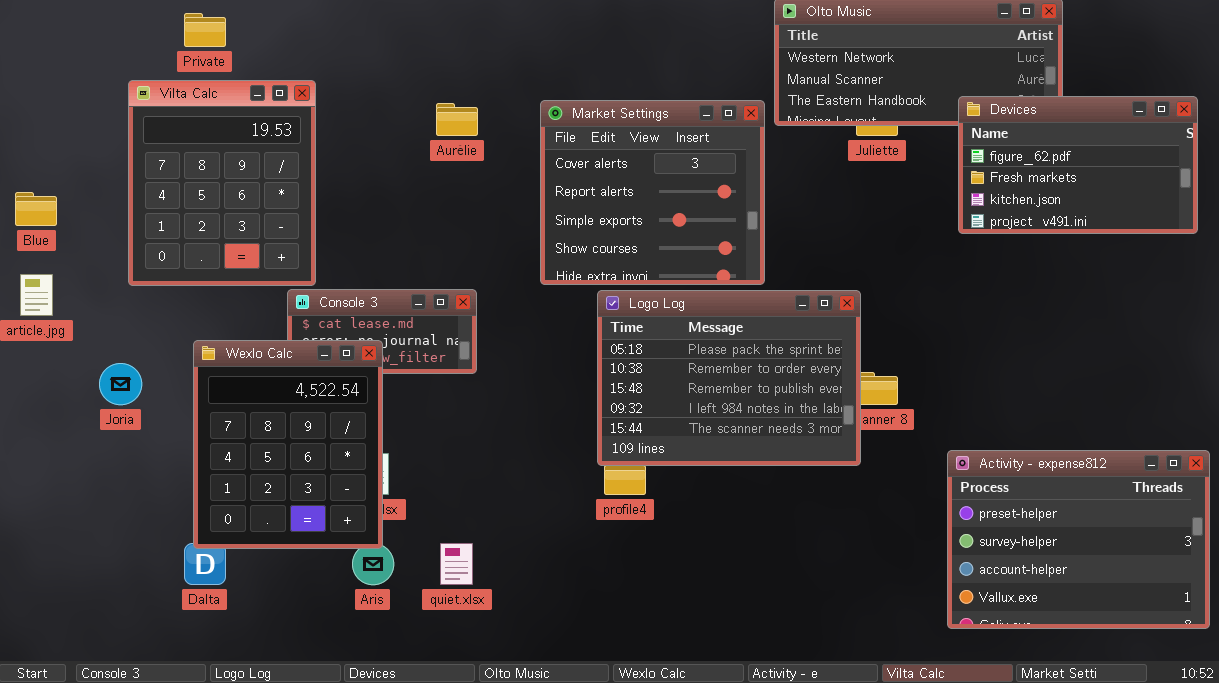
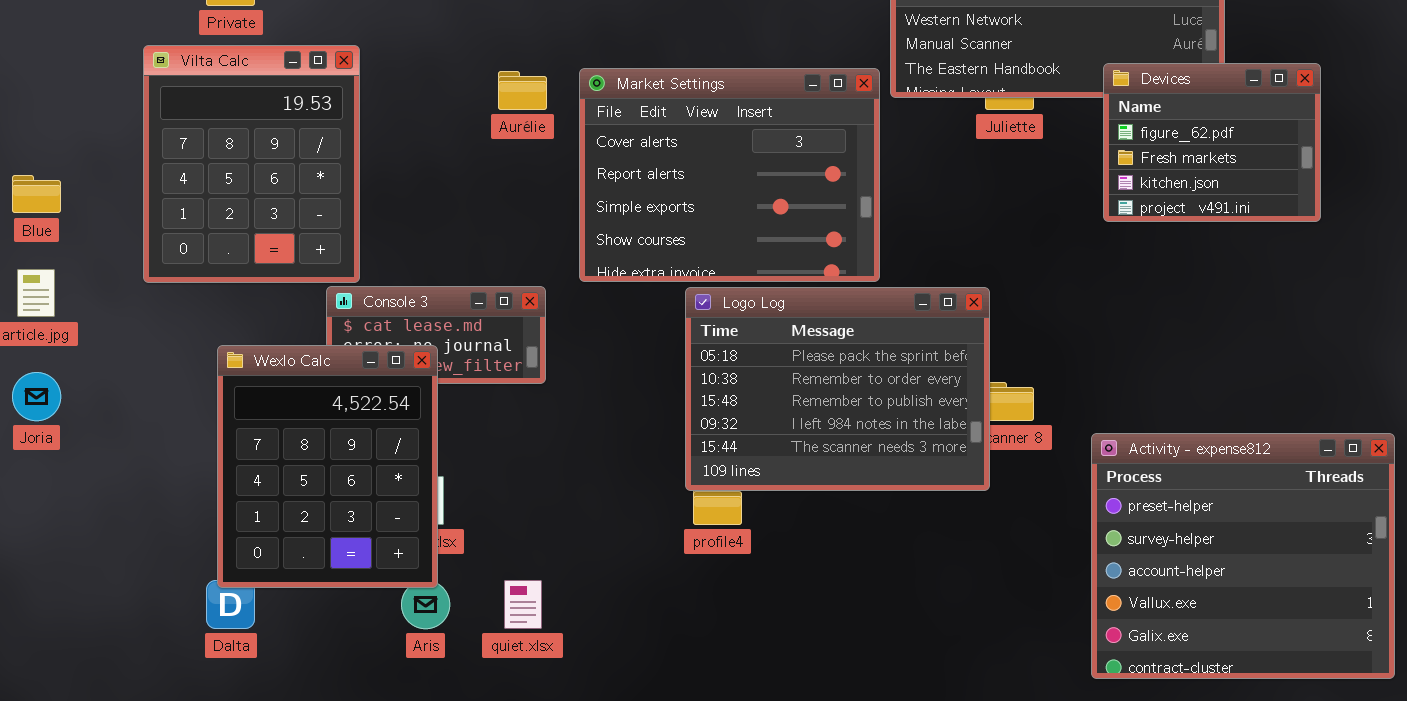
Devices: [958,96,1198,234] -> [1103,63,1321,222], resized
Market Settings: [540,100,765,285] -> [579,68,880,282], resized
Joria: [99,363,142,405] -> [12,372,61,421], moved
Activity - expense812: [947,450,1210,629] -> [1091,433,1395,679], resized

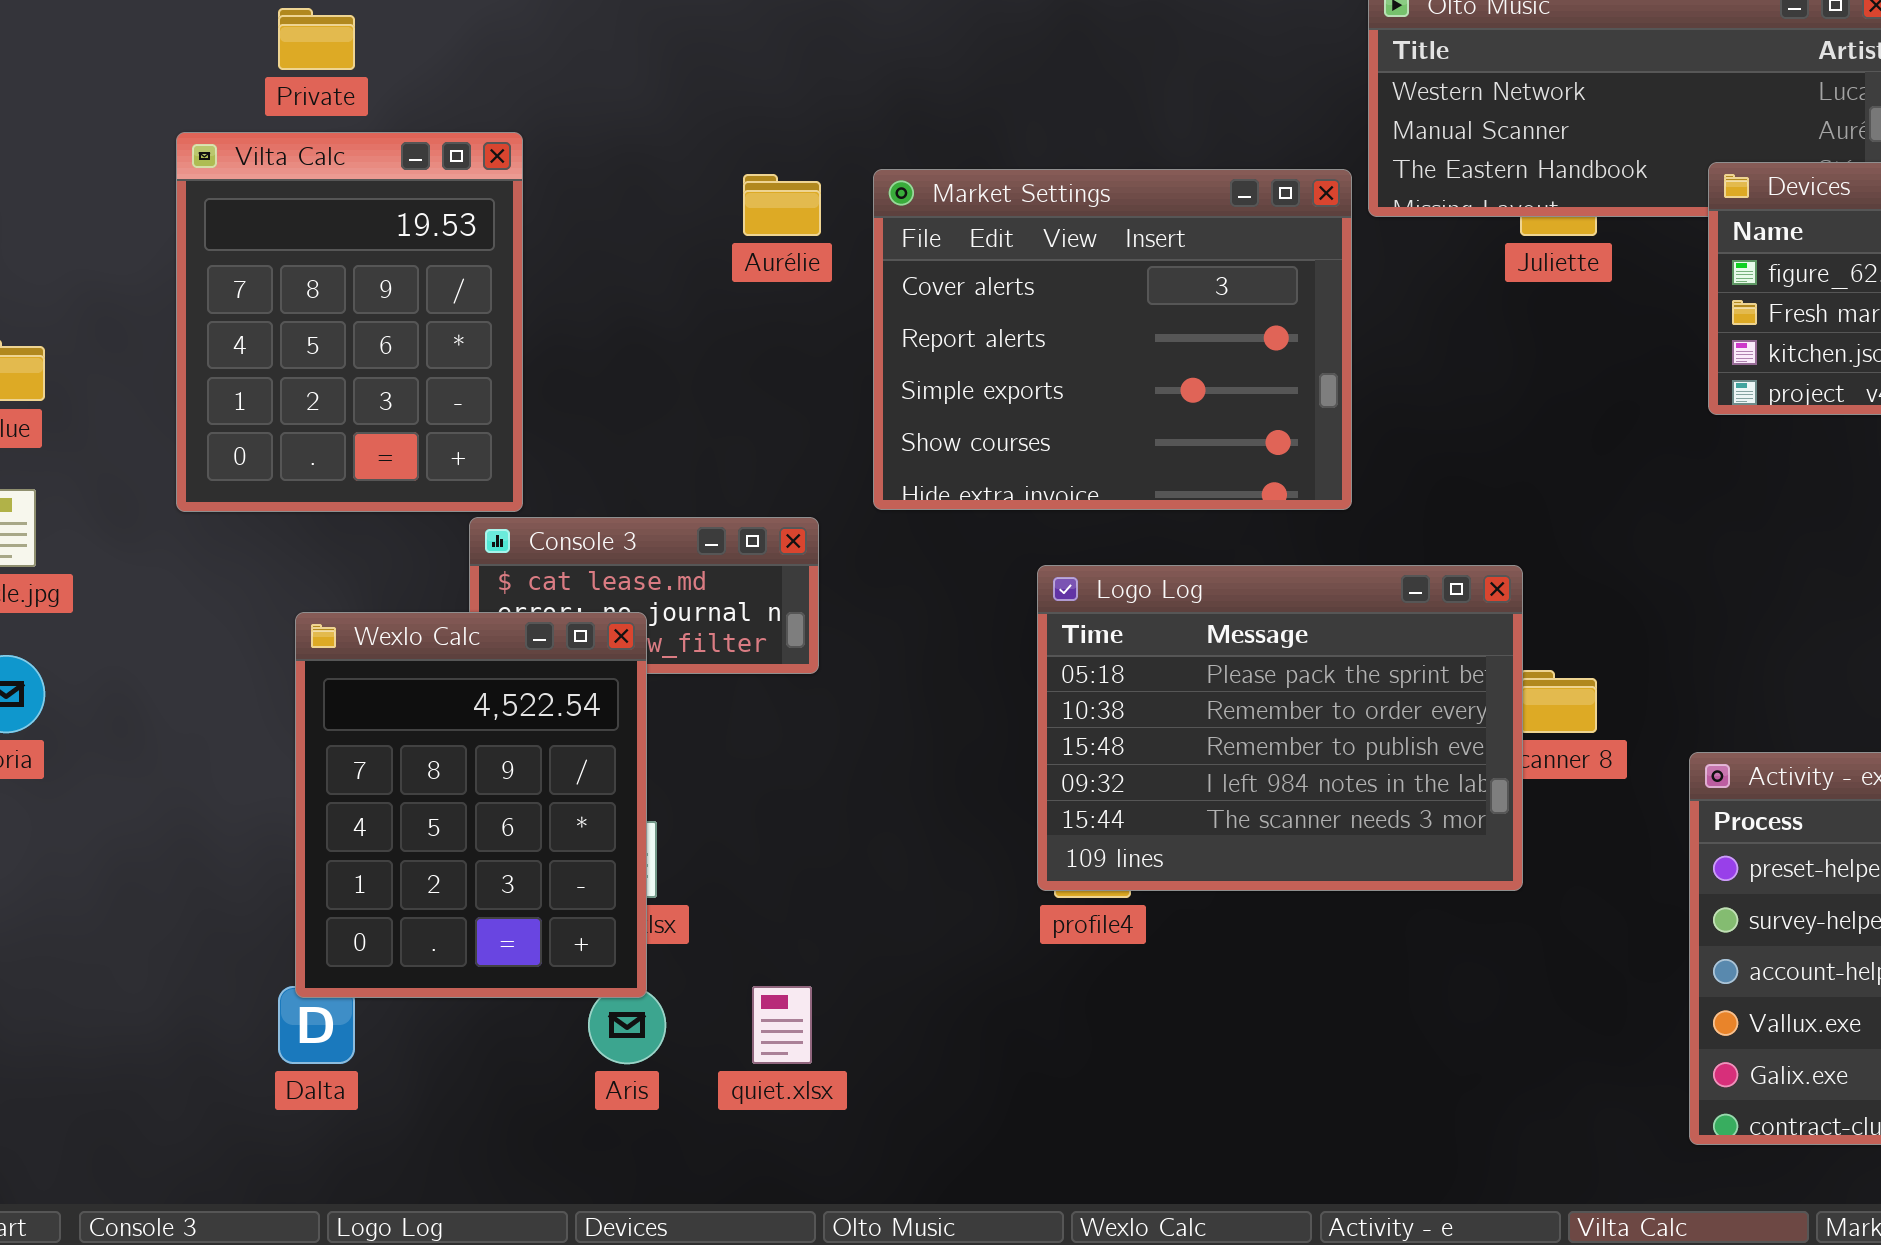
Logo Log: [685,287,990,491] -> [1037,565,1523,891], moved

